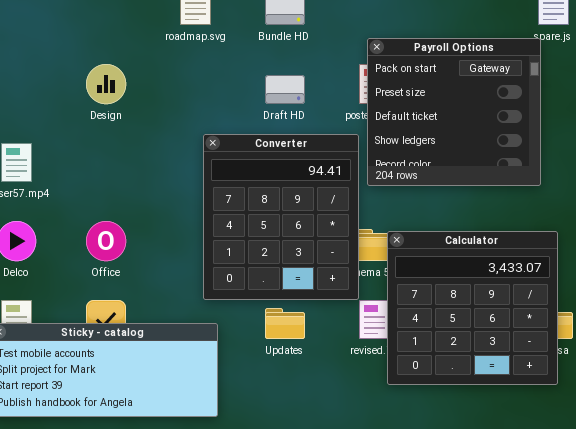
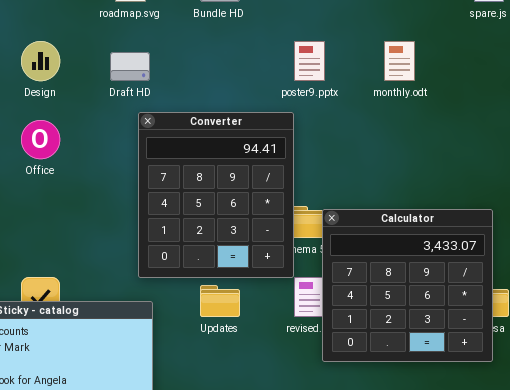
Payroll Options: [367,38,541,186] -> none, closed
Draft HD: [265,75,305,104] -> [110,52,150,81], moved
Office: [86,221,126,261] -> [21,120,60,159], moved

